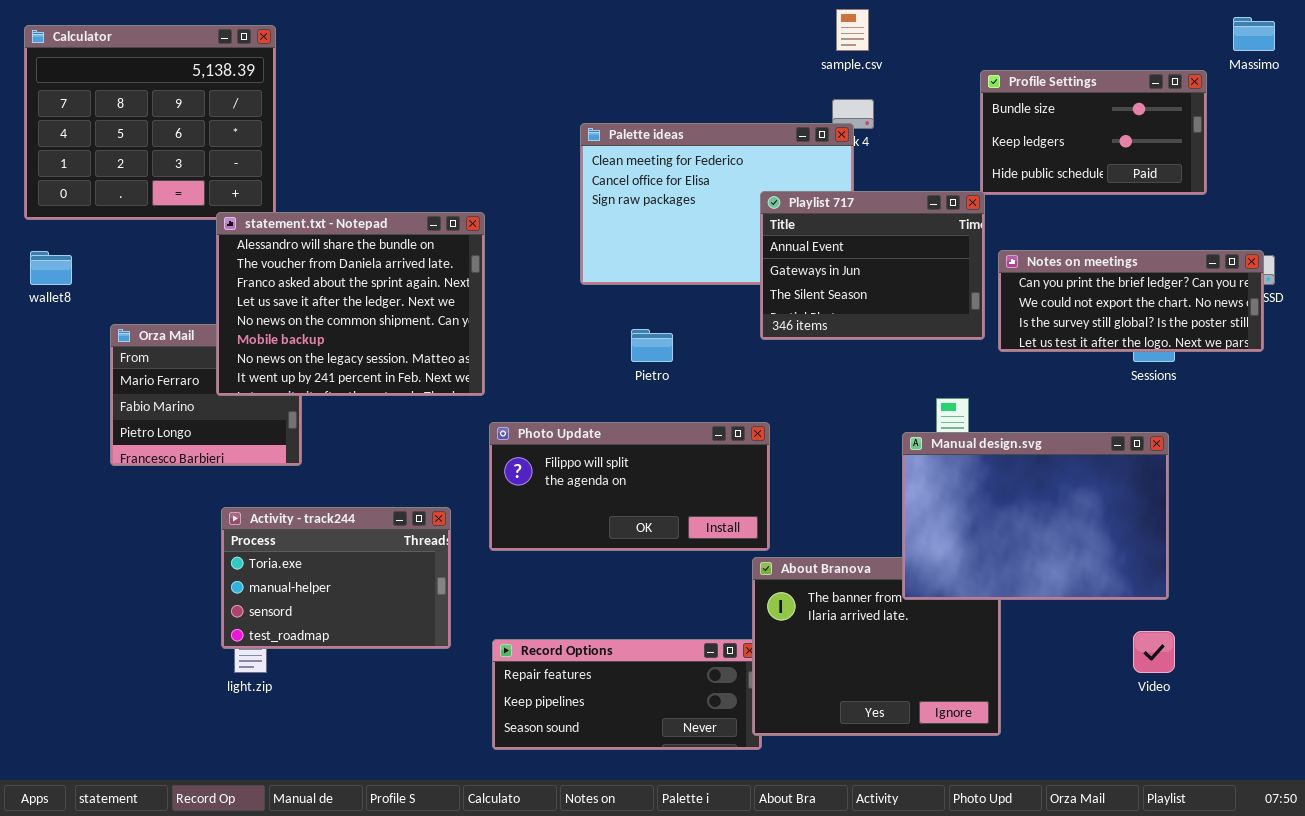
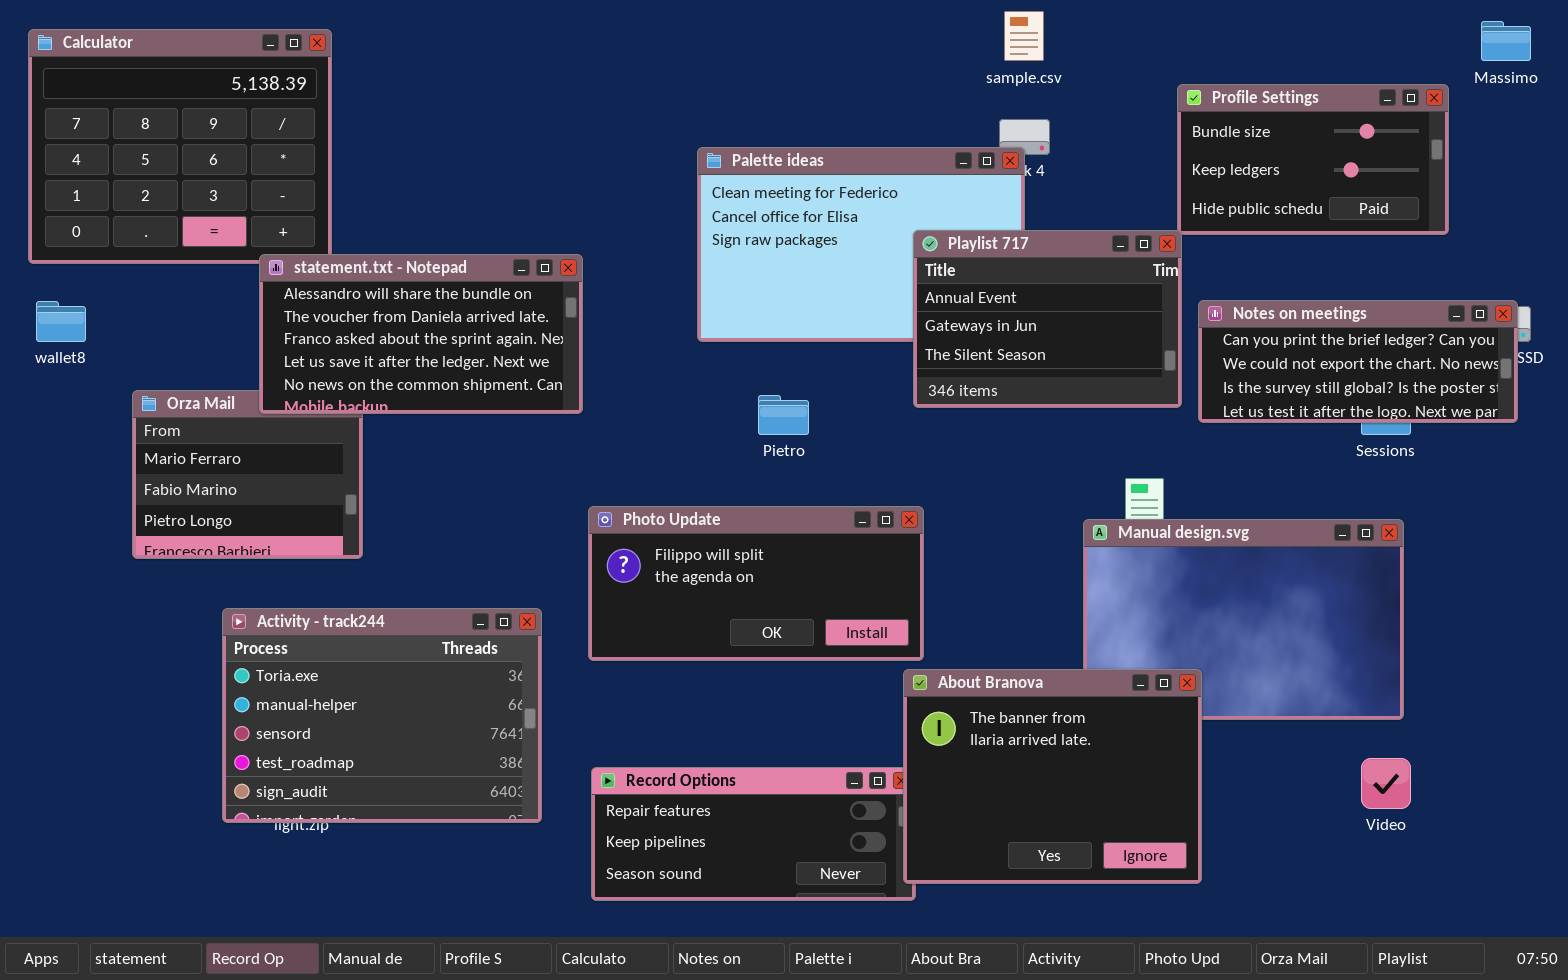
statement.txt - Notepad: [216,212,485,396] -> [259,254,583,414], resized
Activity - track244: [221,507,451,649] -> [222,608,542,823], resized
About Branova: [752,557,1001,736] -> [903,669,1202,884], raised

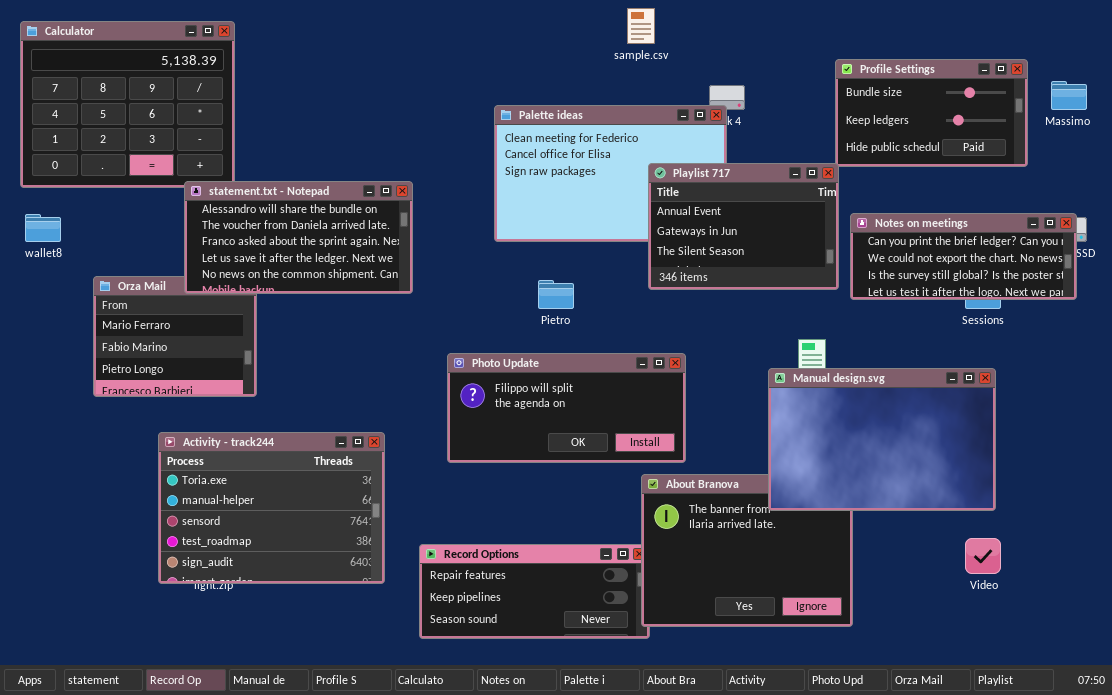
sample.csv: [1004,11,1044,61] -> [627,8,655,44], moved
Massimo: [1481,21,1531,61] -> [1051,81,1087,110], moved
Photo Update: [588,506,924,661] -> [447,353,686,463], moved
Manual design.svg: [1083,519,1404,720] -> [768,368,996,511], raised

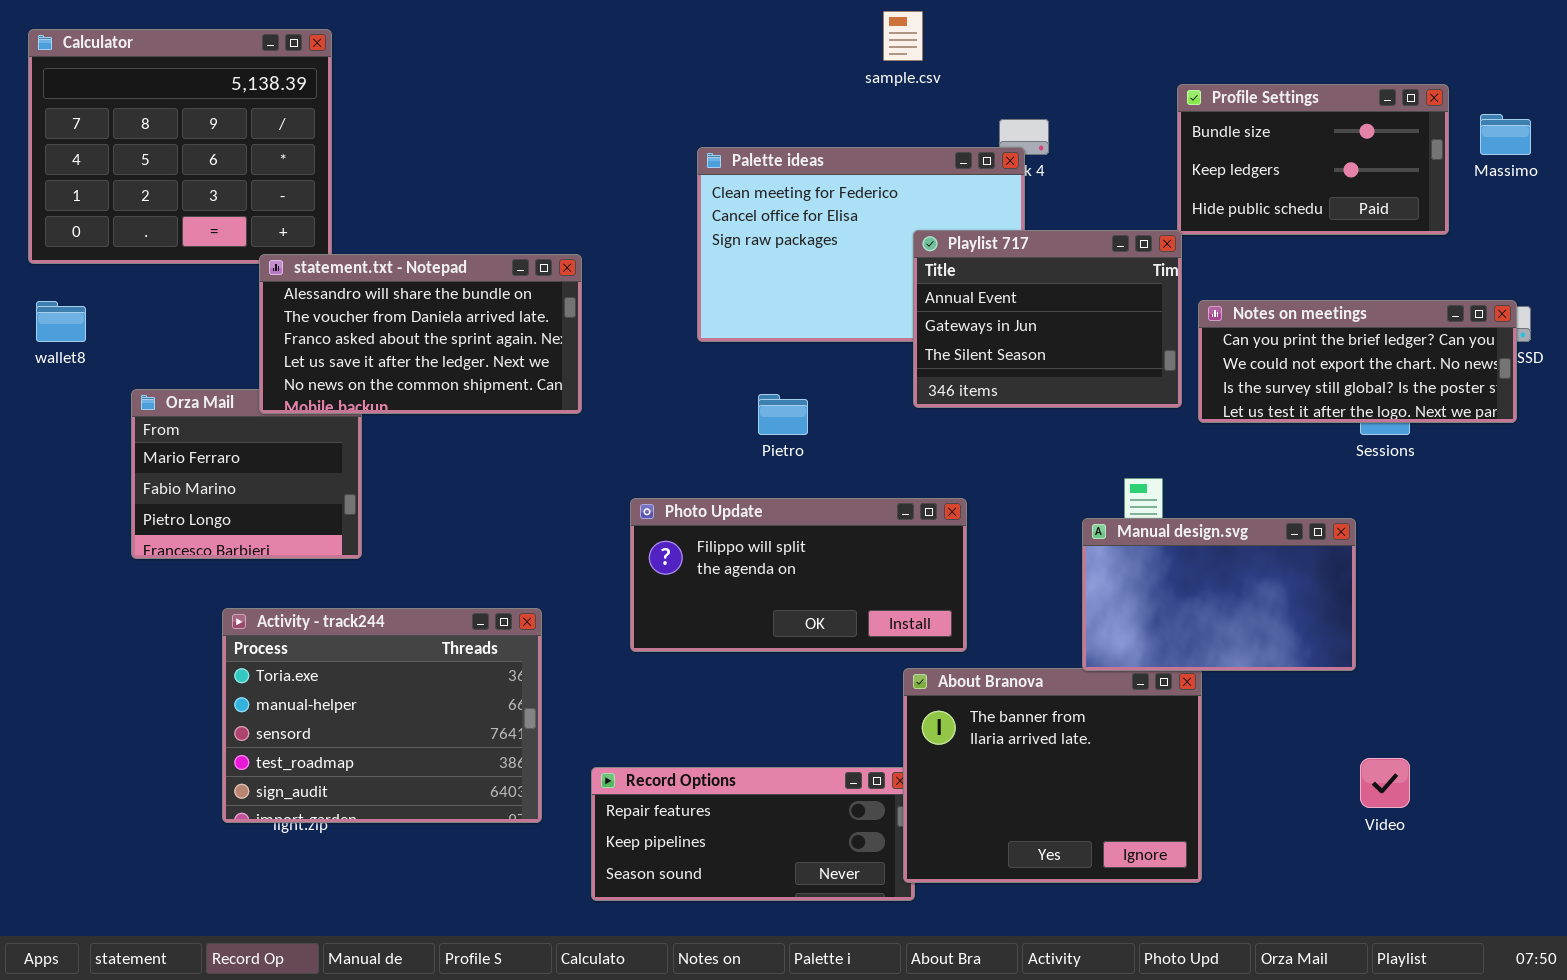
Manual design.svg: [768,368,996,511] -> [1082,518,1356,671], resized

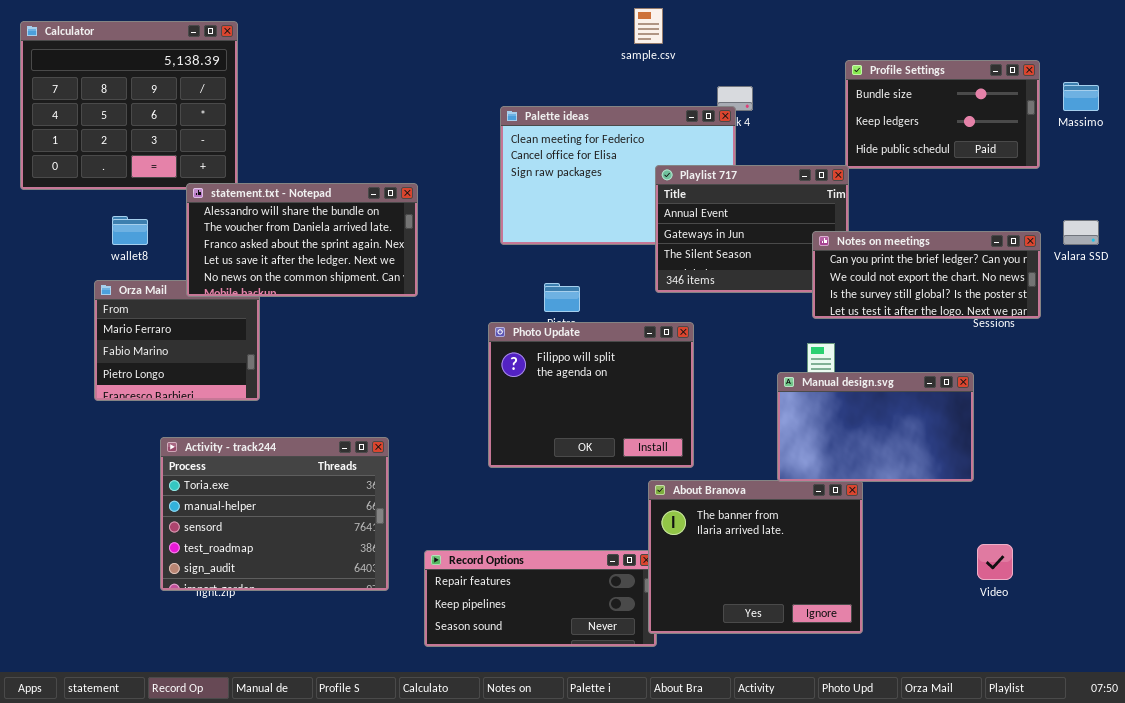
Notes on meetings: [1198,300,1517,423] -> [812,231,1041,319], moved
wallet8: [36,301,86,342] -> [112,216,148,245], moved
Photo Update: [630,498,967,652] -> [488,322,694,468], resized

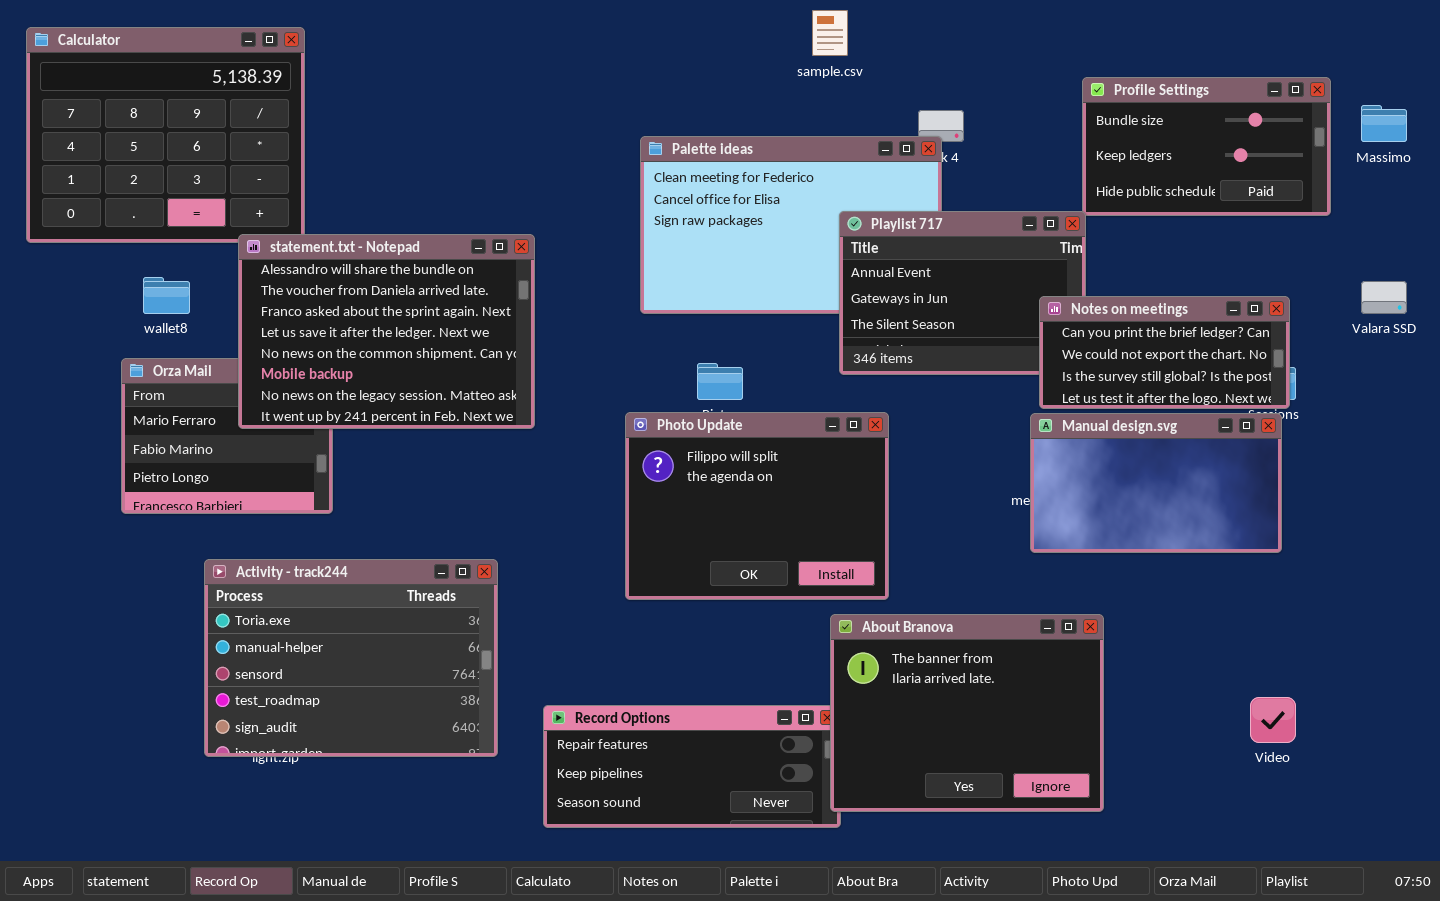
statement.txt - Notepad: [186,183,418,297] -> [238,234,535,429], resized
Notes on meetings: [812,231,1041,319] -> [1039,296,1290,409], resized
Manual design.svg: [777,372,974,482] -> [1030,413,1282,553], moved

